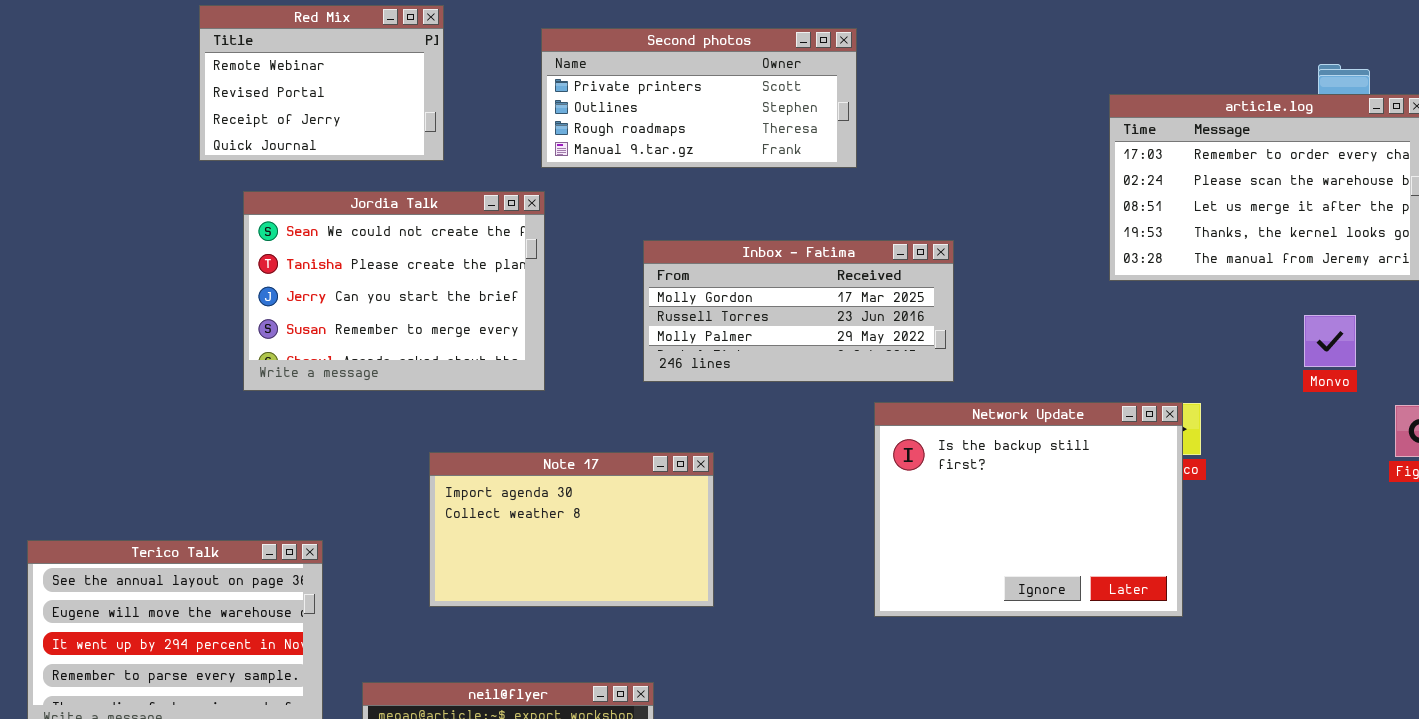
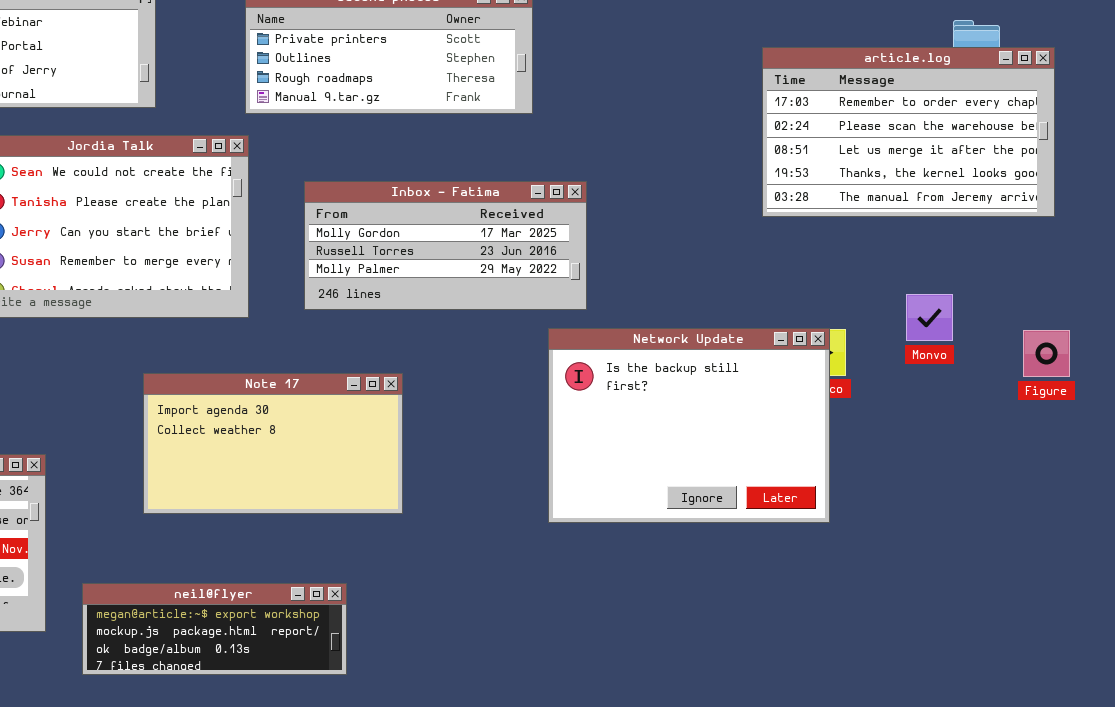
Inbox - Fatima: [643,240,954,382] -> [304,181,587,310], moved
Monvo: [1304,315,1356,367] -> [906,294,953,341], moved

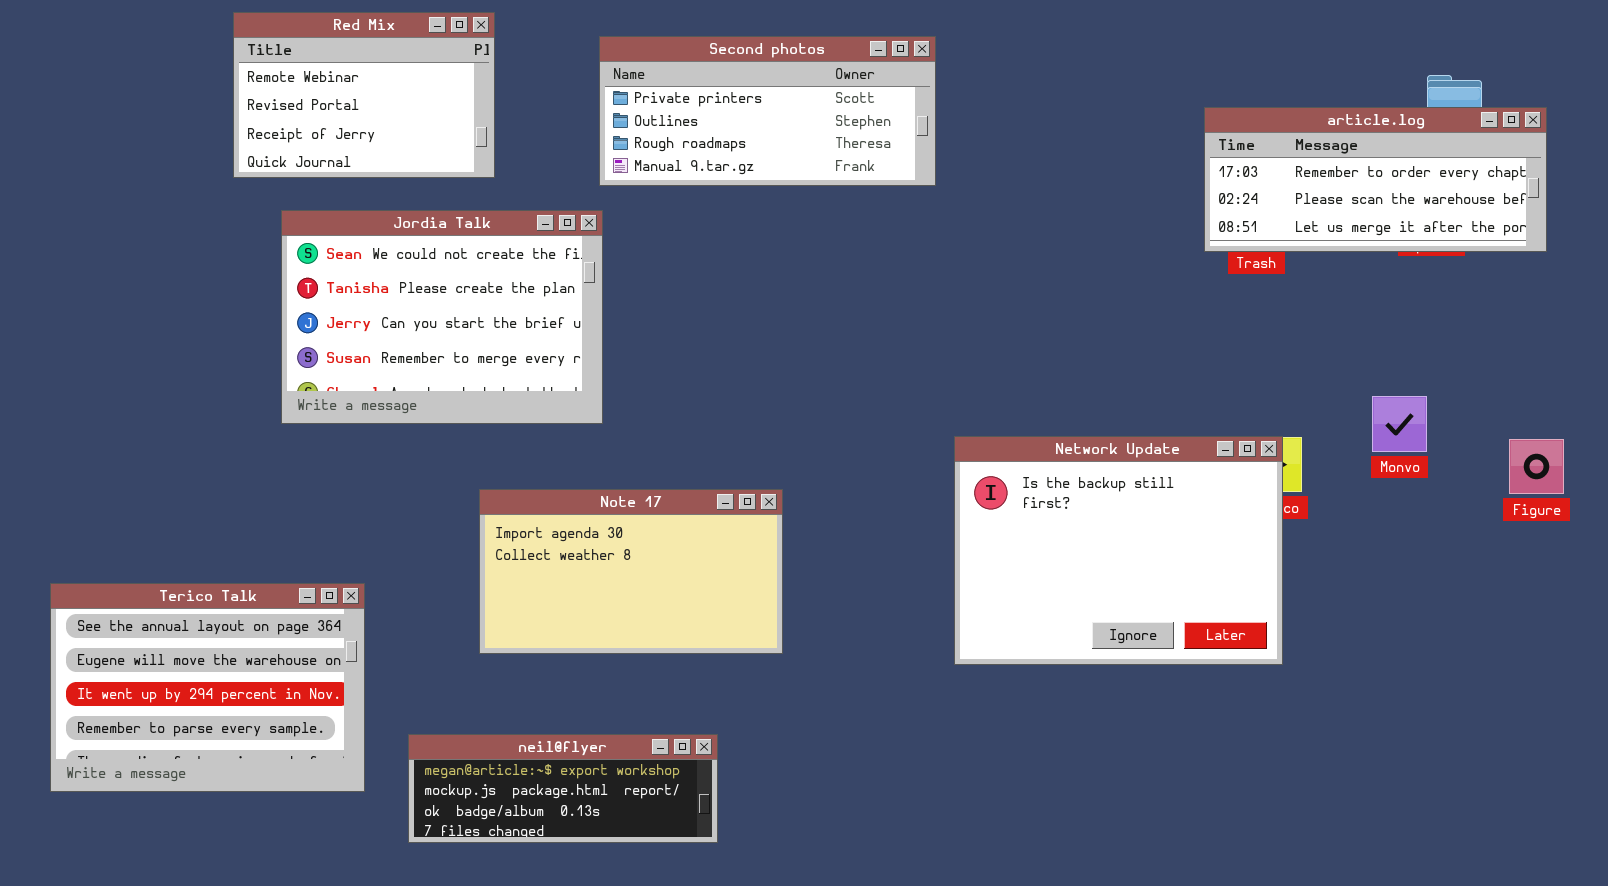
article.log: [762,47,1055,217] -> [1204,107,1547,252], resized
Inbox - Fatima: [304,181,587,310] -> none, closed

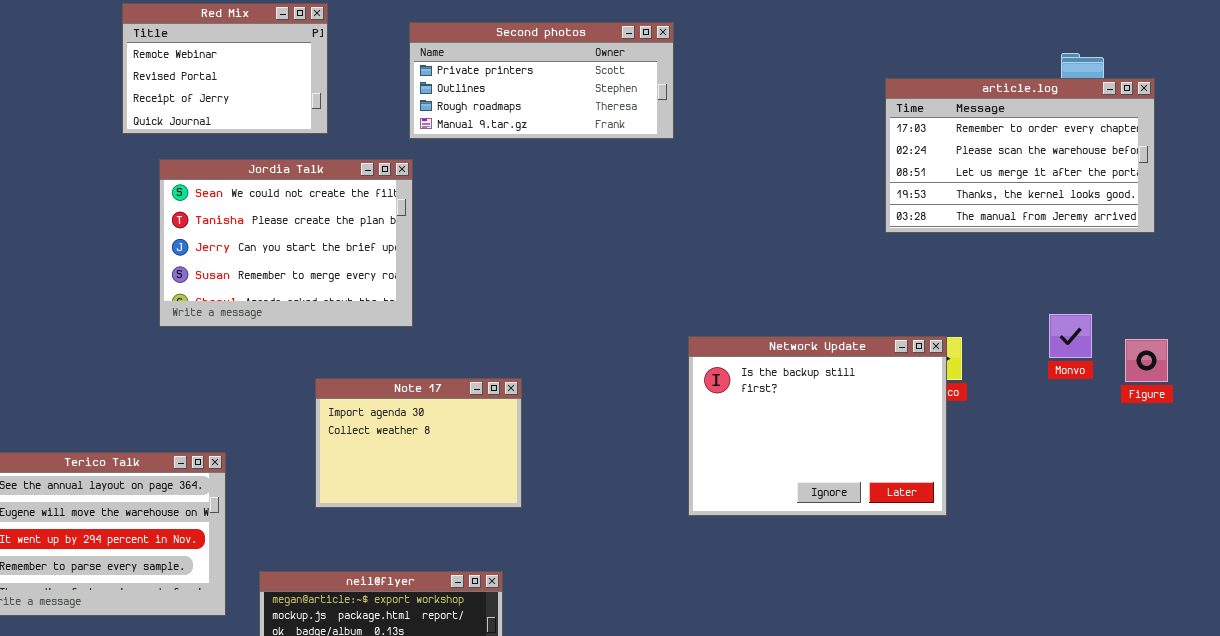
article.log: [1204,107,1547,252] -> [885,78,1155,233], resized
Monvo: [1372,396,1427,452] -> [1049,314,1092,358], moved
Note 17: [479,489,783,654] -> [315,378,522,508], resized

